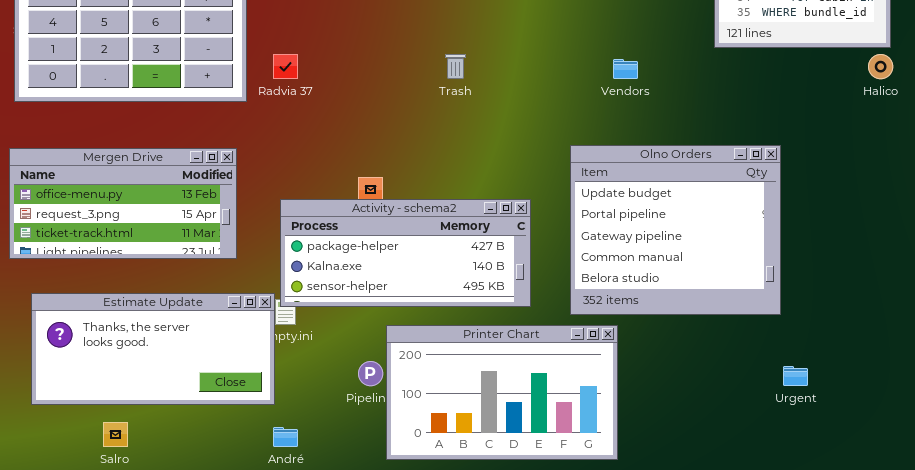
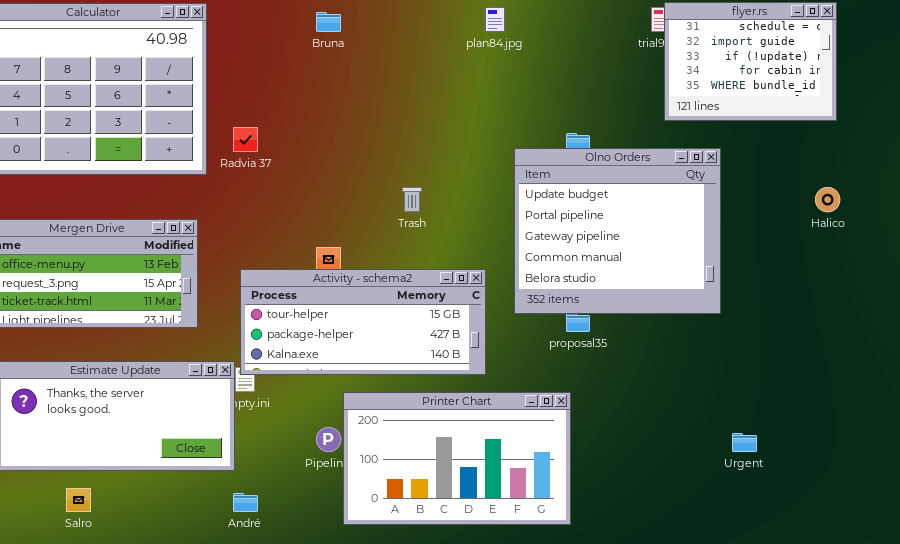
Trash: [445,54,466,79] -> [402,187,422,212], moved
Halico: [868,54,893,79] -> [815,187,840,212], moved
Olno Orders: [570,145,781,315] -> [514,148,721,314], moved
Activity - schema2: [280,199,531,307] -> [240,269,486,375], scrolled up 1 row

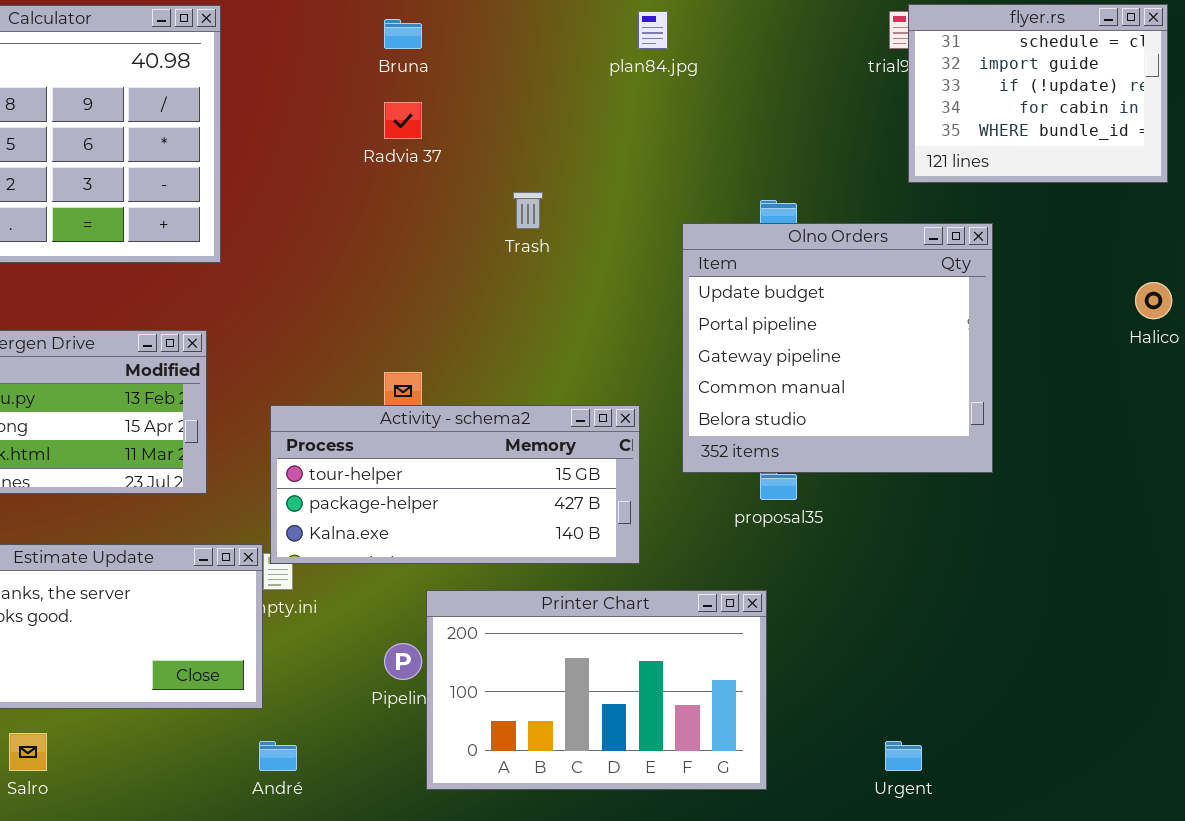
Radvia 37: [233,127,258,152] -> [384,102,422,139], moved
Trash: [402,187,422,212] -> [513,192,543,229], moved
Urgent: [732,433,757,452] -> [885,741,922,771], moved

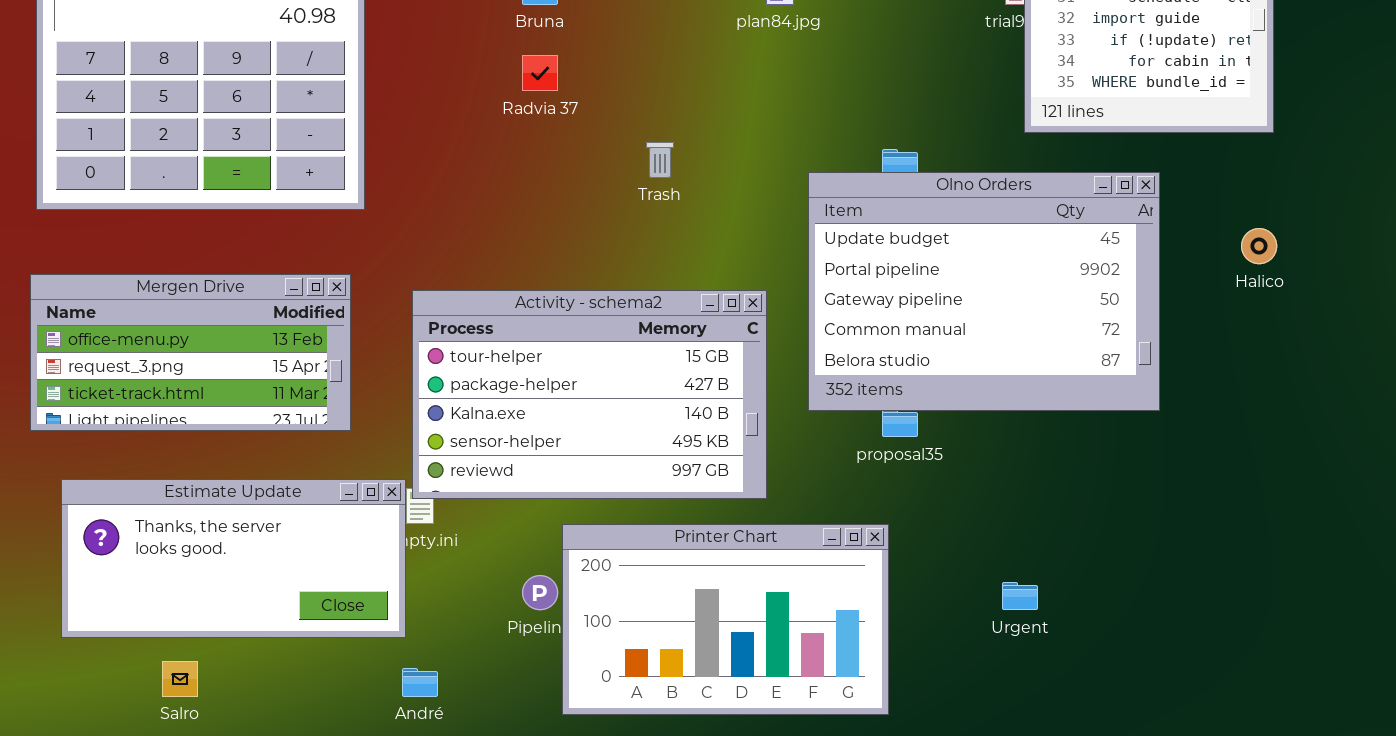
Olno Orders: [682,223,993,473] -> [808,172,1160,411], resized
Activity - schema2: [270,405,640,564] -> [412,290,767,499], resized
Urgent: [885,741,922,771] -> [1002,582,1038,610], moved

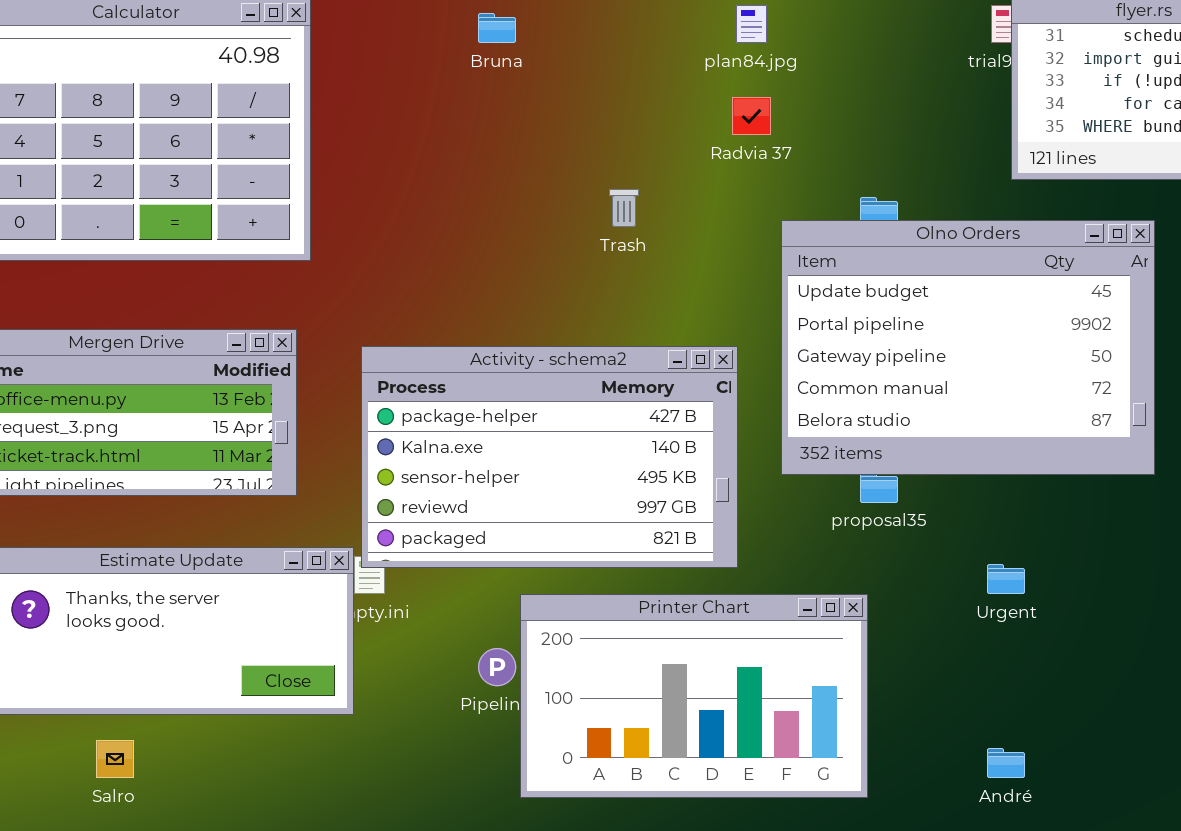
Radvia 37: [522,55,558,91] -> [732,97,771,135], moved
Activity - schema2: [412,290,767,499] -> [361,346,738,568], scrolled down 1 row
Urgent: [1002,582,1038,610] -> [987,564,1025,594], moved
André: [402,668,438,697] -> [987,748,1025,778], moved

